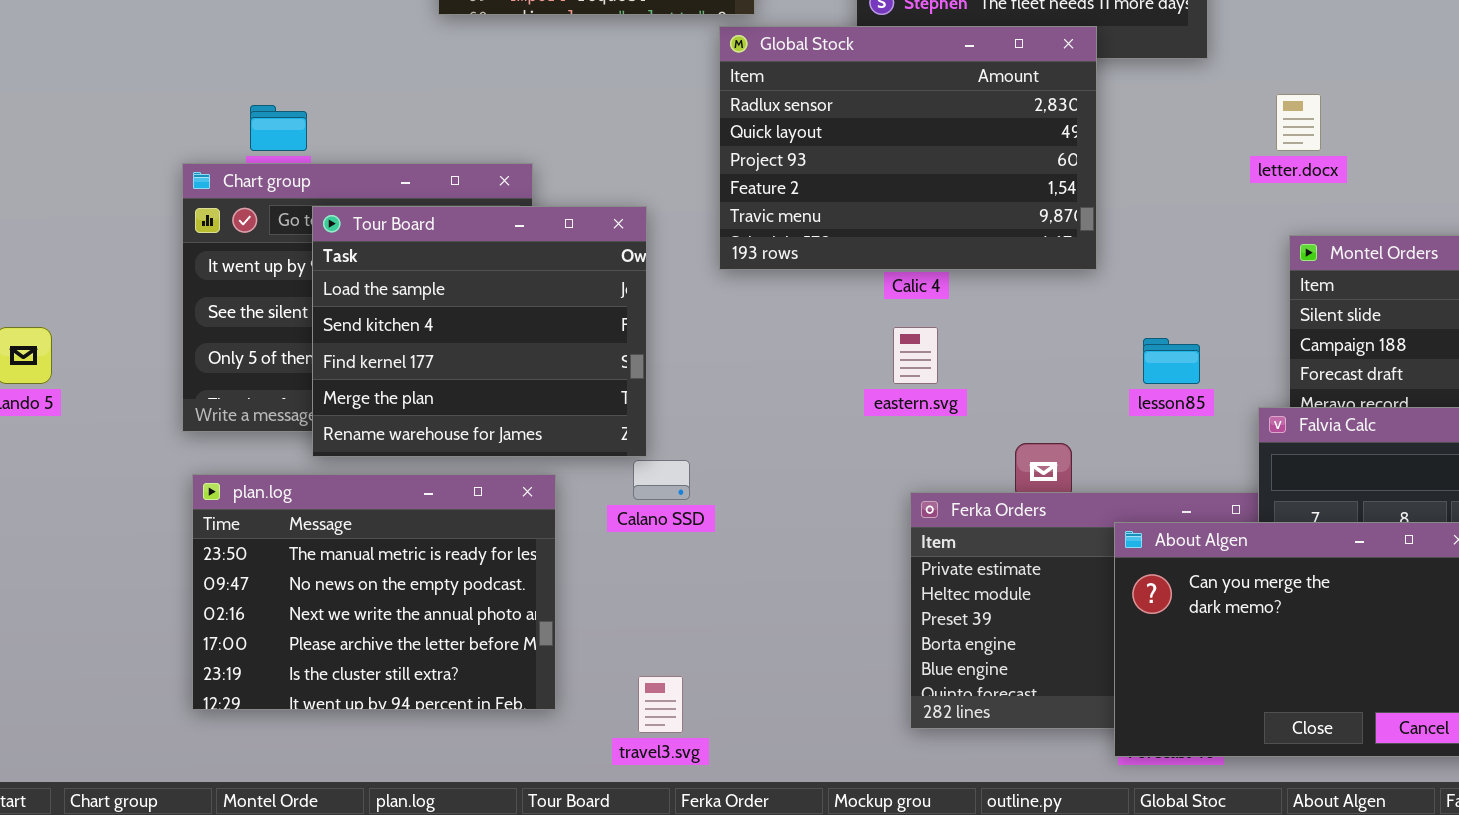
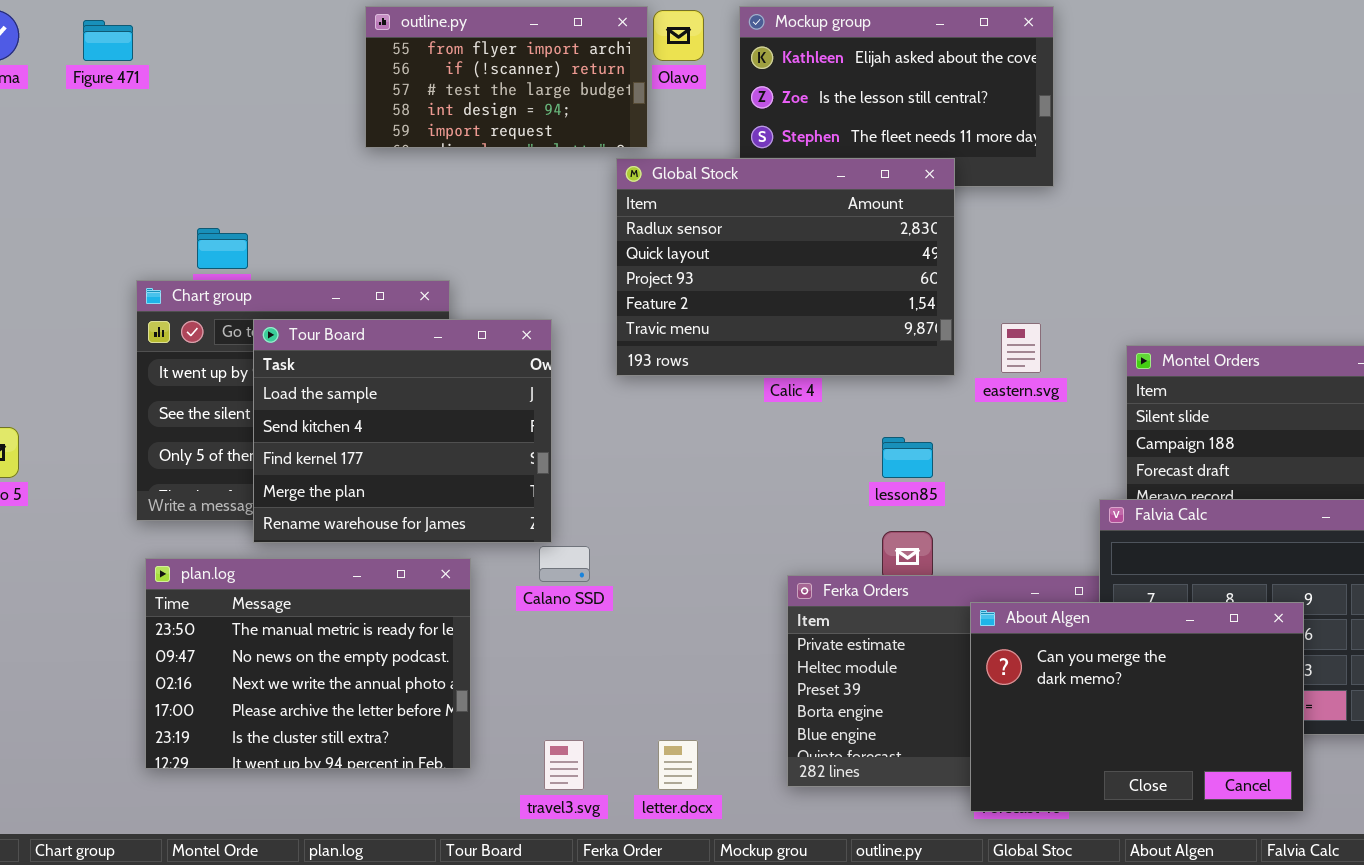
letter.docx: [1276,94,1321,151] -> [658,740,698,790], moved
eastern.svg: [893,327,938,384] -> [1001,323,1041,373], moved
lesson85: [1143,338,1200,384] -> [882,437,933,478], moved

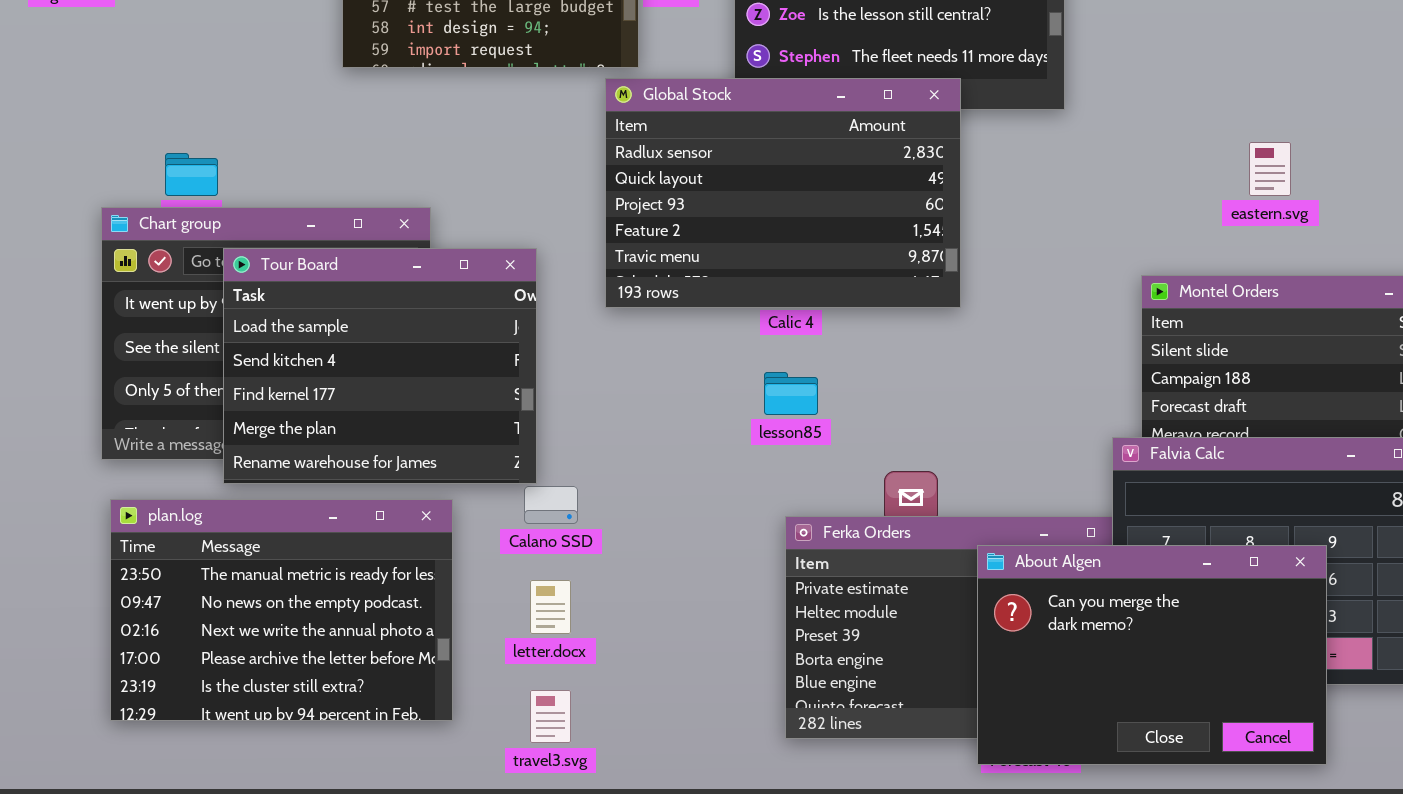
eastern.svg: [1001,323,1041,373] -> [1249,142,1291,196], moved
lesson85: [882,437,933,478] -> [764,372,818,415], moved
letter.docx: [658,740,698,790] -> [530,580,571,634], moved

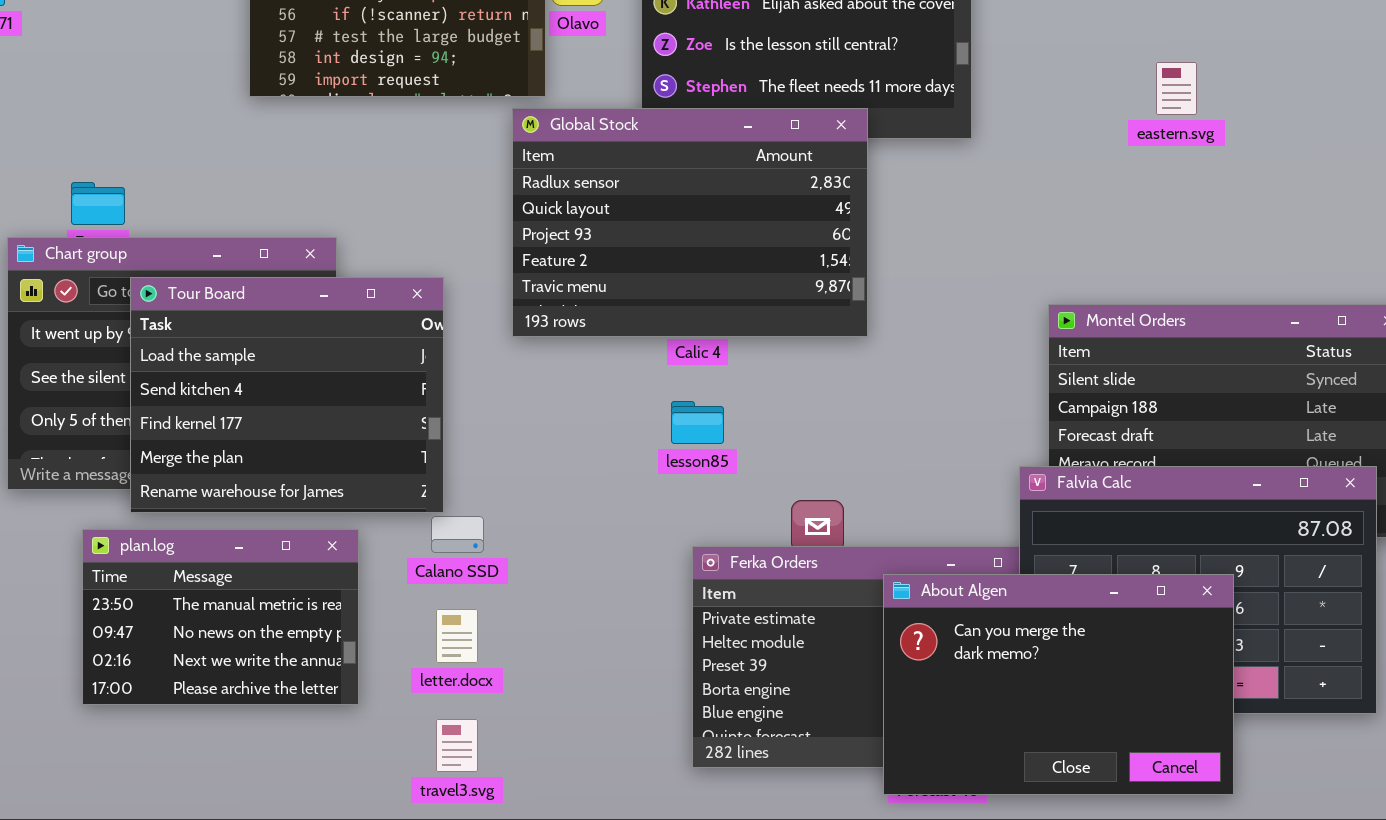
eastern.svg: [1249,142,1291,196] -> [1156,62,1197,115], moved
plan.log: [110,499,453,721] -> [82,529,359,705], resized

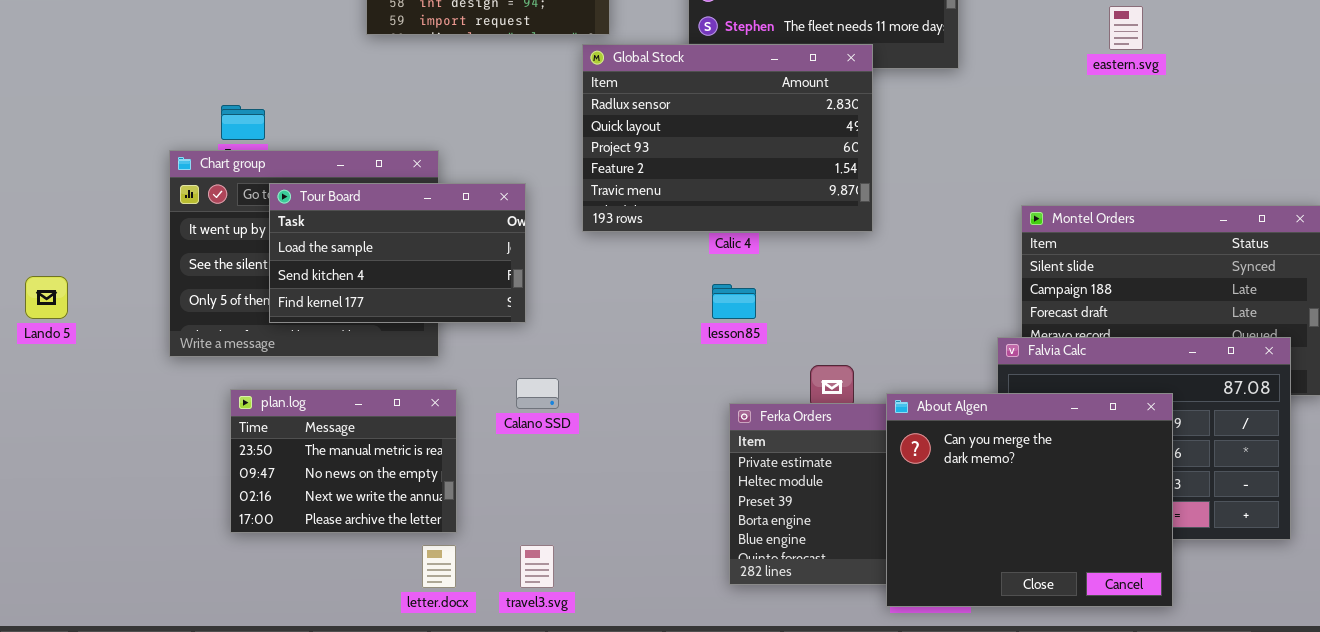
Tour Board: [130,277,444,513] -> [269,183,526,323], resized
About Algen: [883,574,1234,795] -> [886,393,1173,607], resized
letter.docx: [436,609,478,663] -> [422,545,456,588], moved

